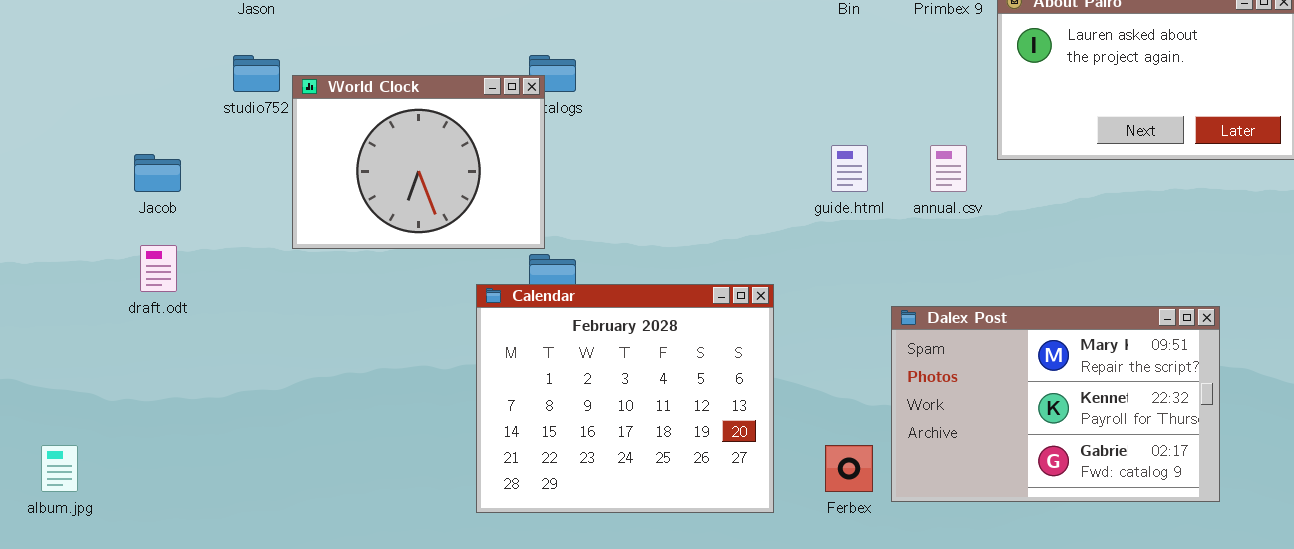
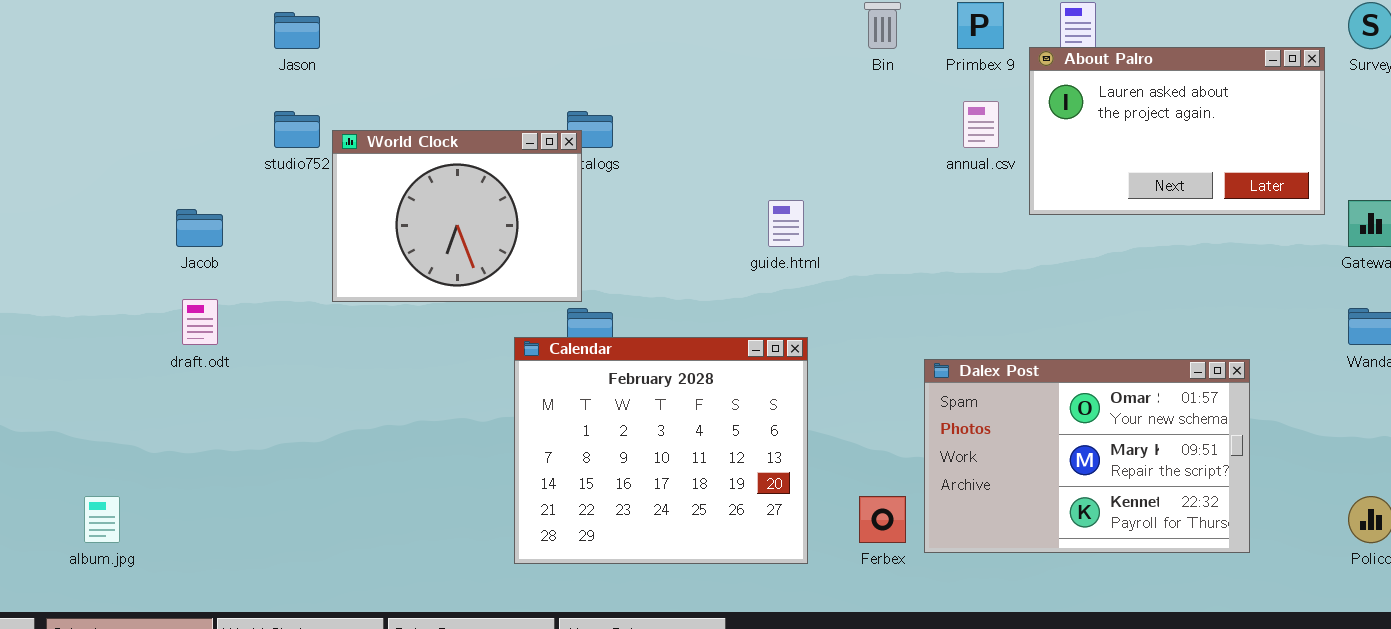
guide.html: [831,145,868,192] -> [768,200,804,247], moved
annual.csv: [930,145,967,192] -> [963,101,999,148], moved
Dalex Post: [891,306,1220,502] -> [924,359,1250,553], scrolled up 1 row

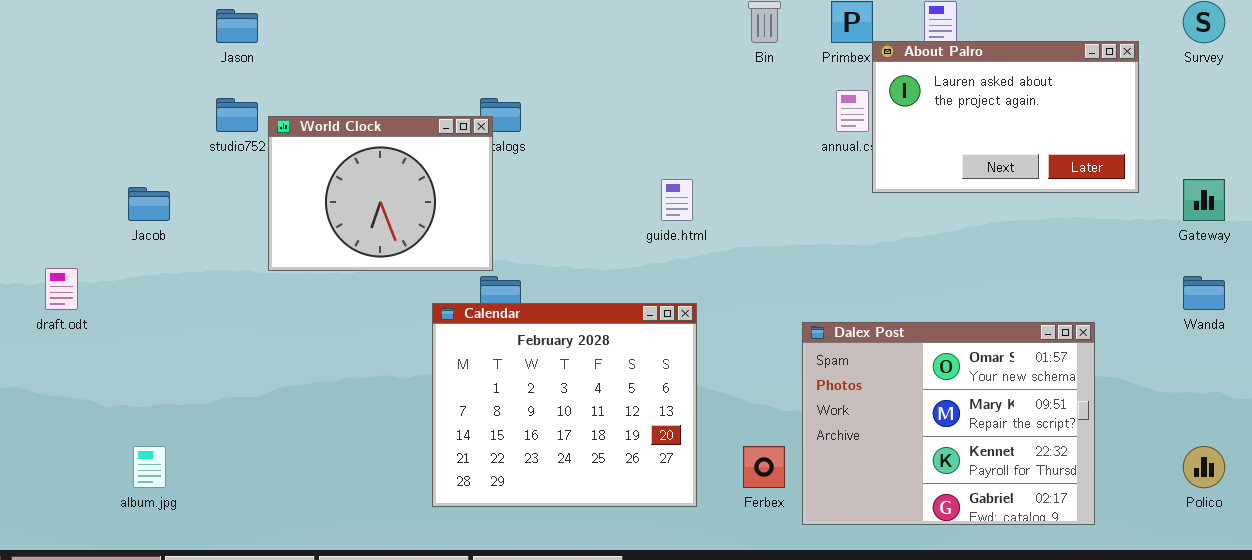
About Palro: [1029,47,1325,215] -> [872,41,1139,193], moved
draft.odt: [182,299,218,345] -> [45,268,78,310], moved
Dalex Post: [924,359,1250,553] -> [802,322,1095,525], resized
album.jpg: [84,496,120,543] -> [133,446,166,488], moved

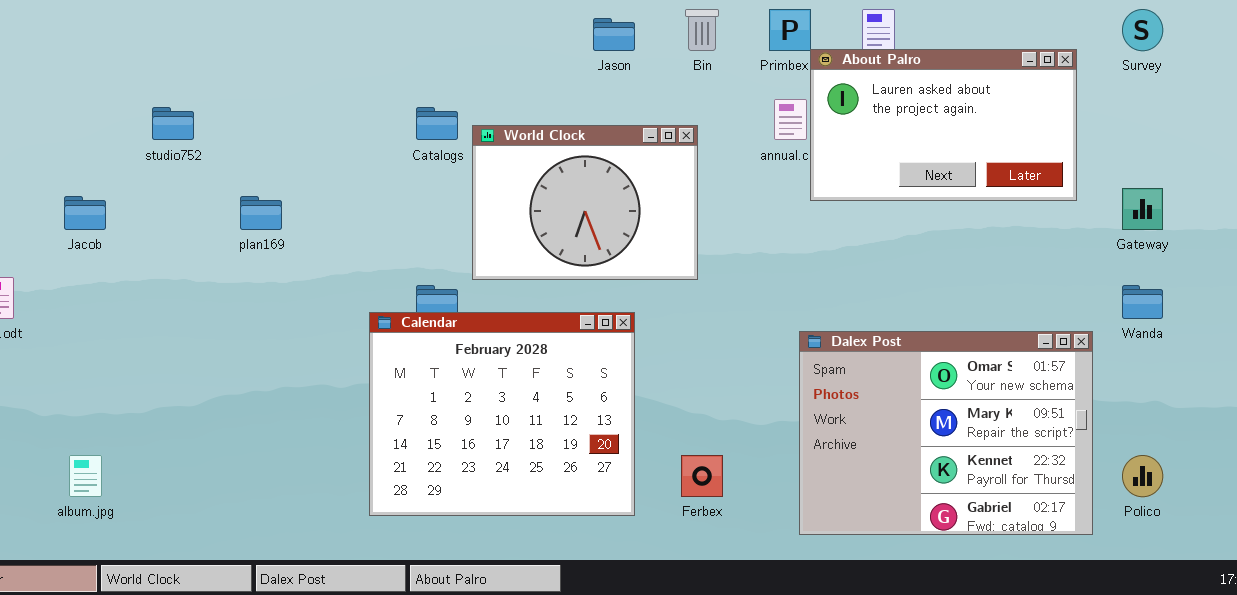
Jason: [216,9,258,43] -> [593,18,635,51], moved
World Clock: [268,116,493,271] -> [472,125,698,280], moved
Dalex Post: [802,322,1095,525] -> [799,331,1093,535], moved

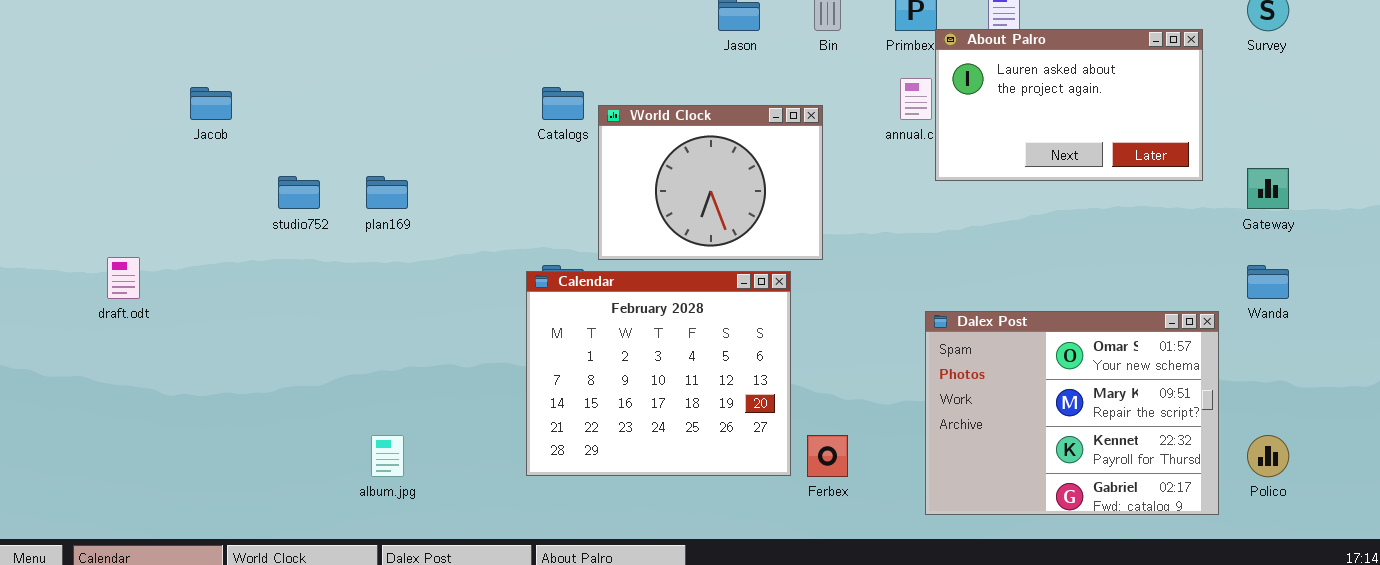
studio752: [152,107,194,140] -> [278,176,320,209], moved
Jacob: [64,196,106,230] -> [190,87,232,120], moved
Calendar: [369,312,635,516] -> [526,271,791,476], moved
album.jpg: [69,455,102,497] -> [371,435,404,477], moved

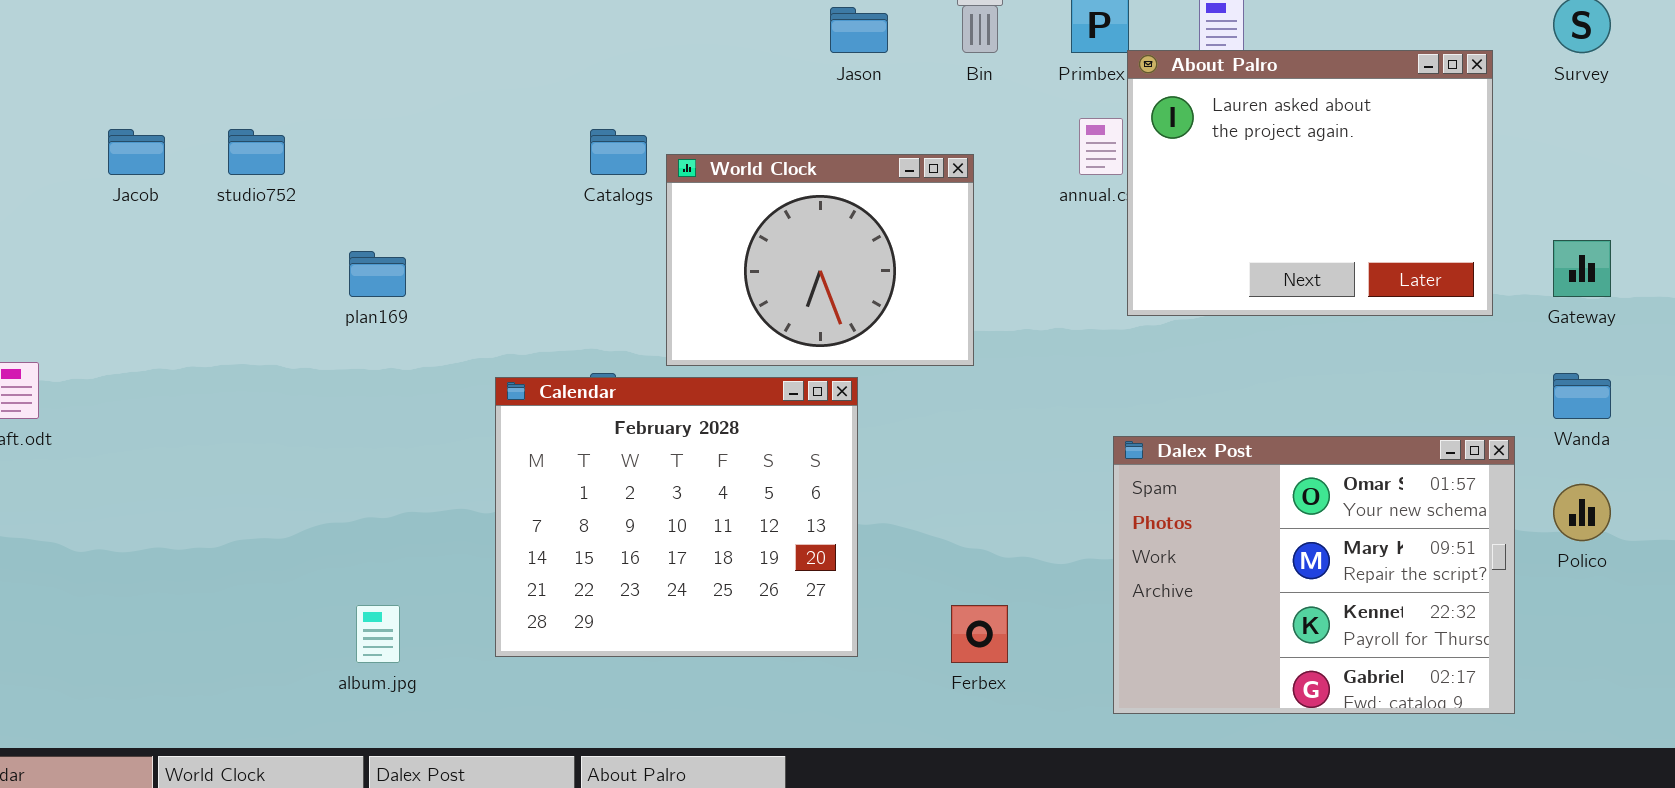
About Palro: [935,29,1203,181] -> [1127,50,1493,316], resized
studio752: [278,176,320,209] -> [228,129,285,175], moved
Calendar: [526,271,791,476] -> [495,377,858,657], moved
Polico: [1247,435,1289,477] -> [1553,484,1611,541], moved

